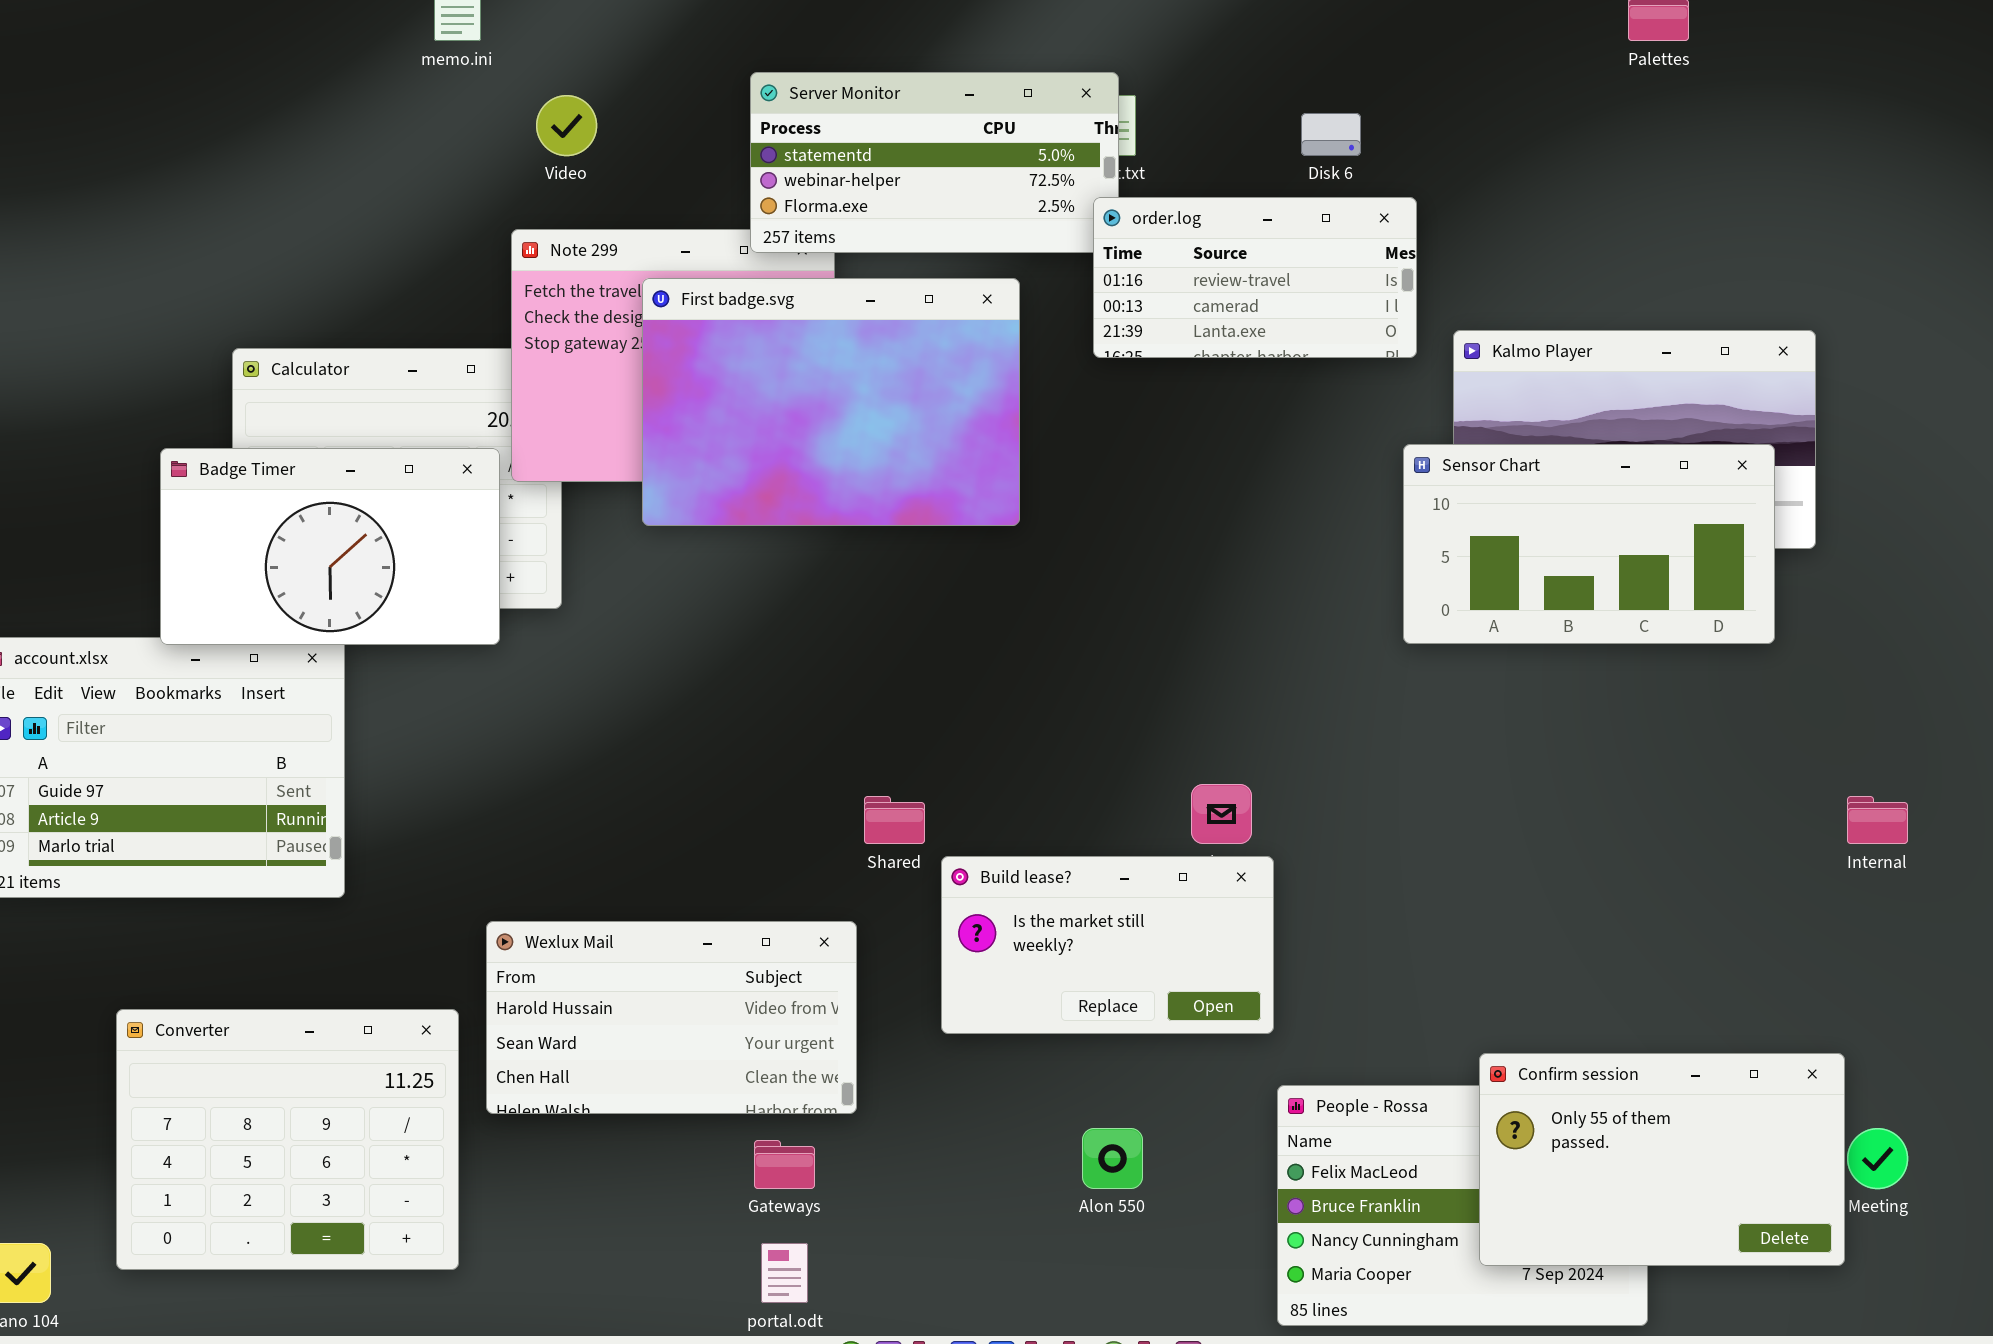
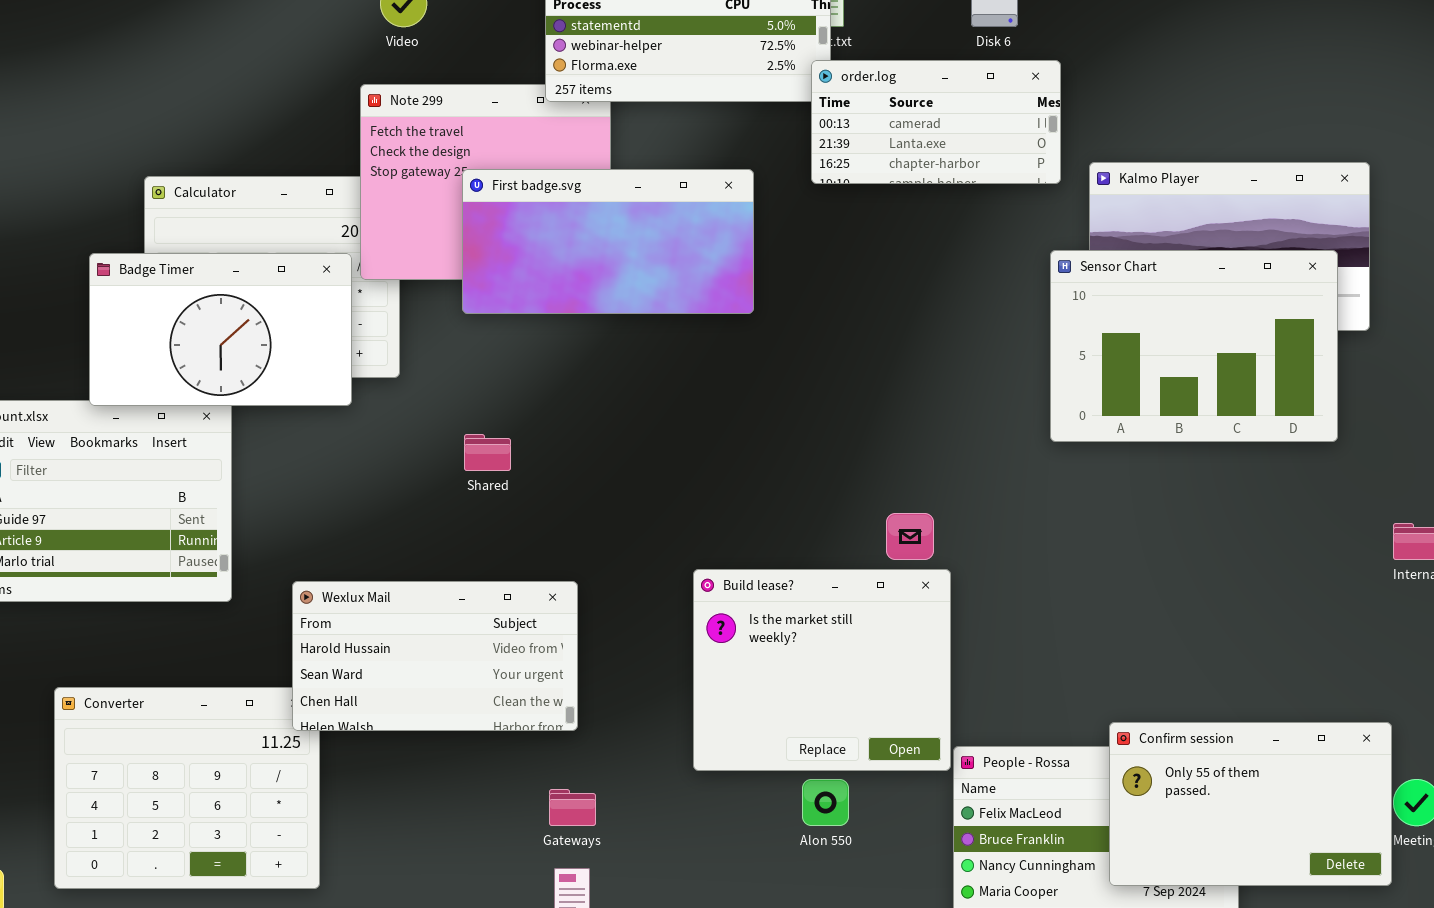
order.log: [1093,197,1417,358] -> [811,60,1061,184], scrolled down 1 row
First badge.svg: [642,278,1020,526] -> [462,169,754,314], resized
Sensor Chart: [1403,444,1775,644] -> [1050,250,1338,442], resized
Shared: [864,796,925,844] -> [464,434,511,471], moved
Build lease?: [941,856,1274,1034] -> [693,569,951,771], resized
Wexlux Mail: [486,921,857,1114] -> [292,581,578,731], moved

